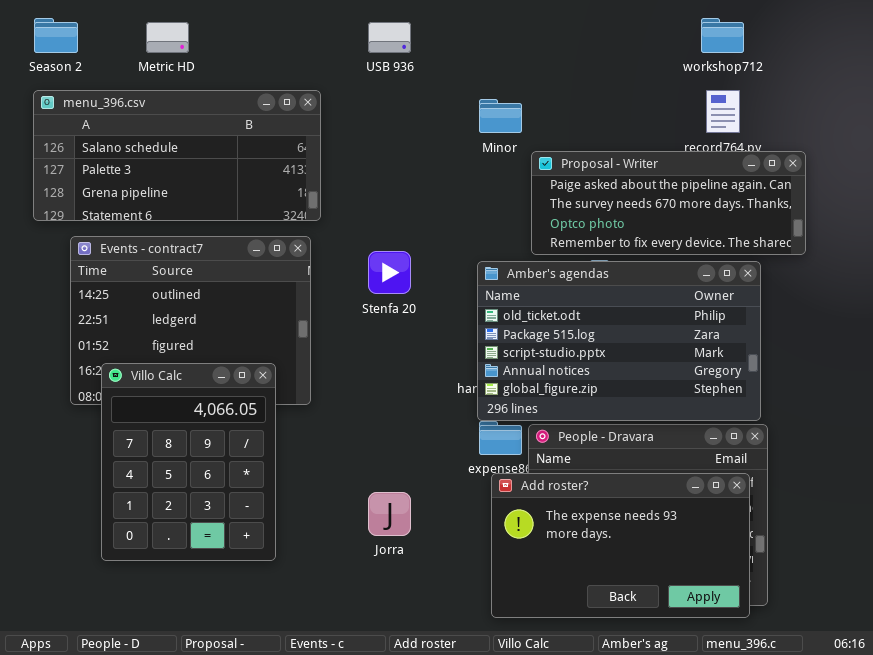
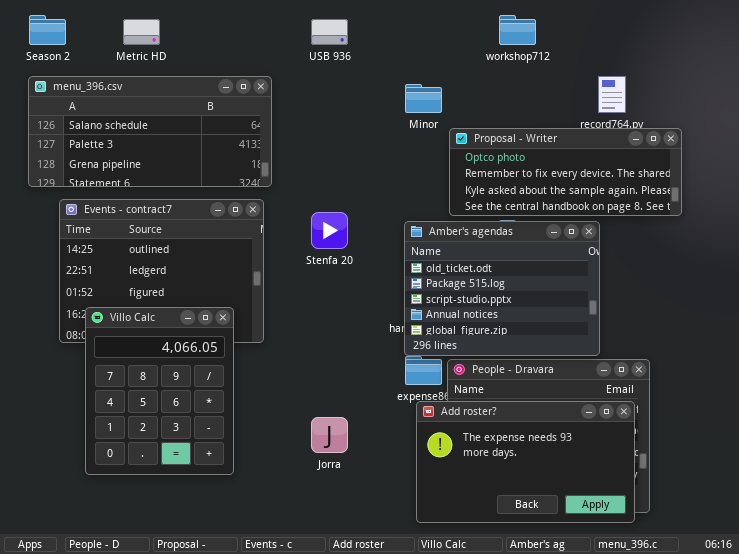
workshop712: [701,18,744,53] -> [499,15,536,45], moved
Proposal - Writer: [531,151,806,255] -> [449,128,682,216], scrolled down 2 rows
Amber's agendas: [477,261,761,421] -> [404,221,600,356], resized

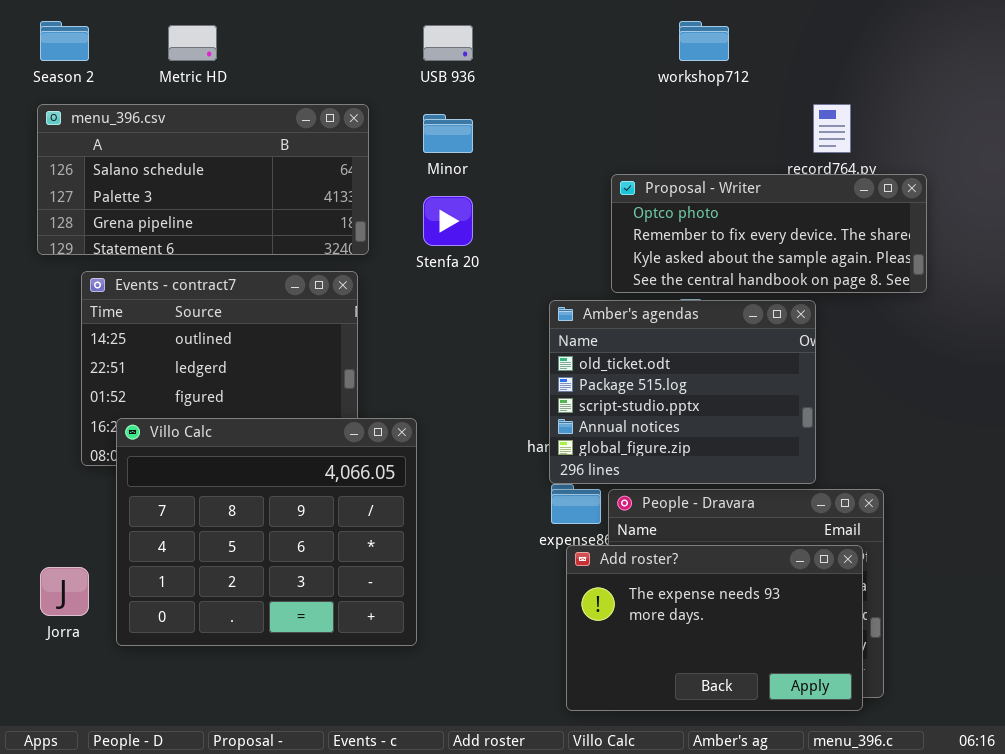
Minor: [405,84,442,113] -> [423,114,473,153], moved
Stenfa 20: [311,212,348,249] -> [423,196,473,246], moved
Villo Calc: [85,307,234,475] -> [116,418,417,646], resized
Jorra: [311,417,348,453] -> [40,567,89,616], moved

